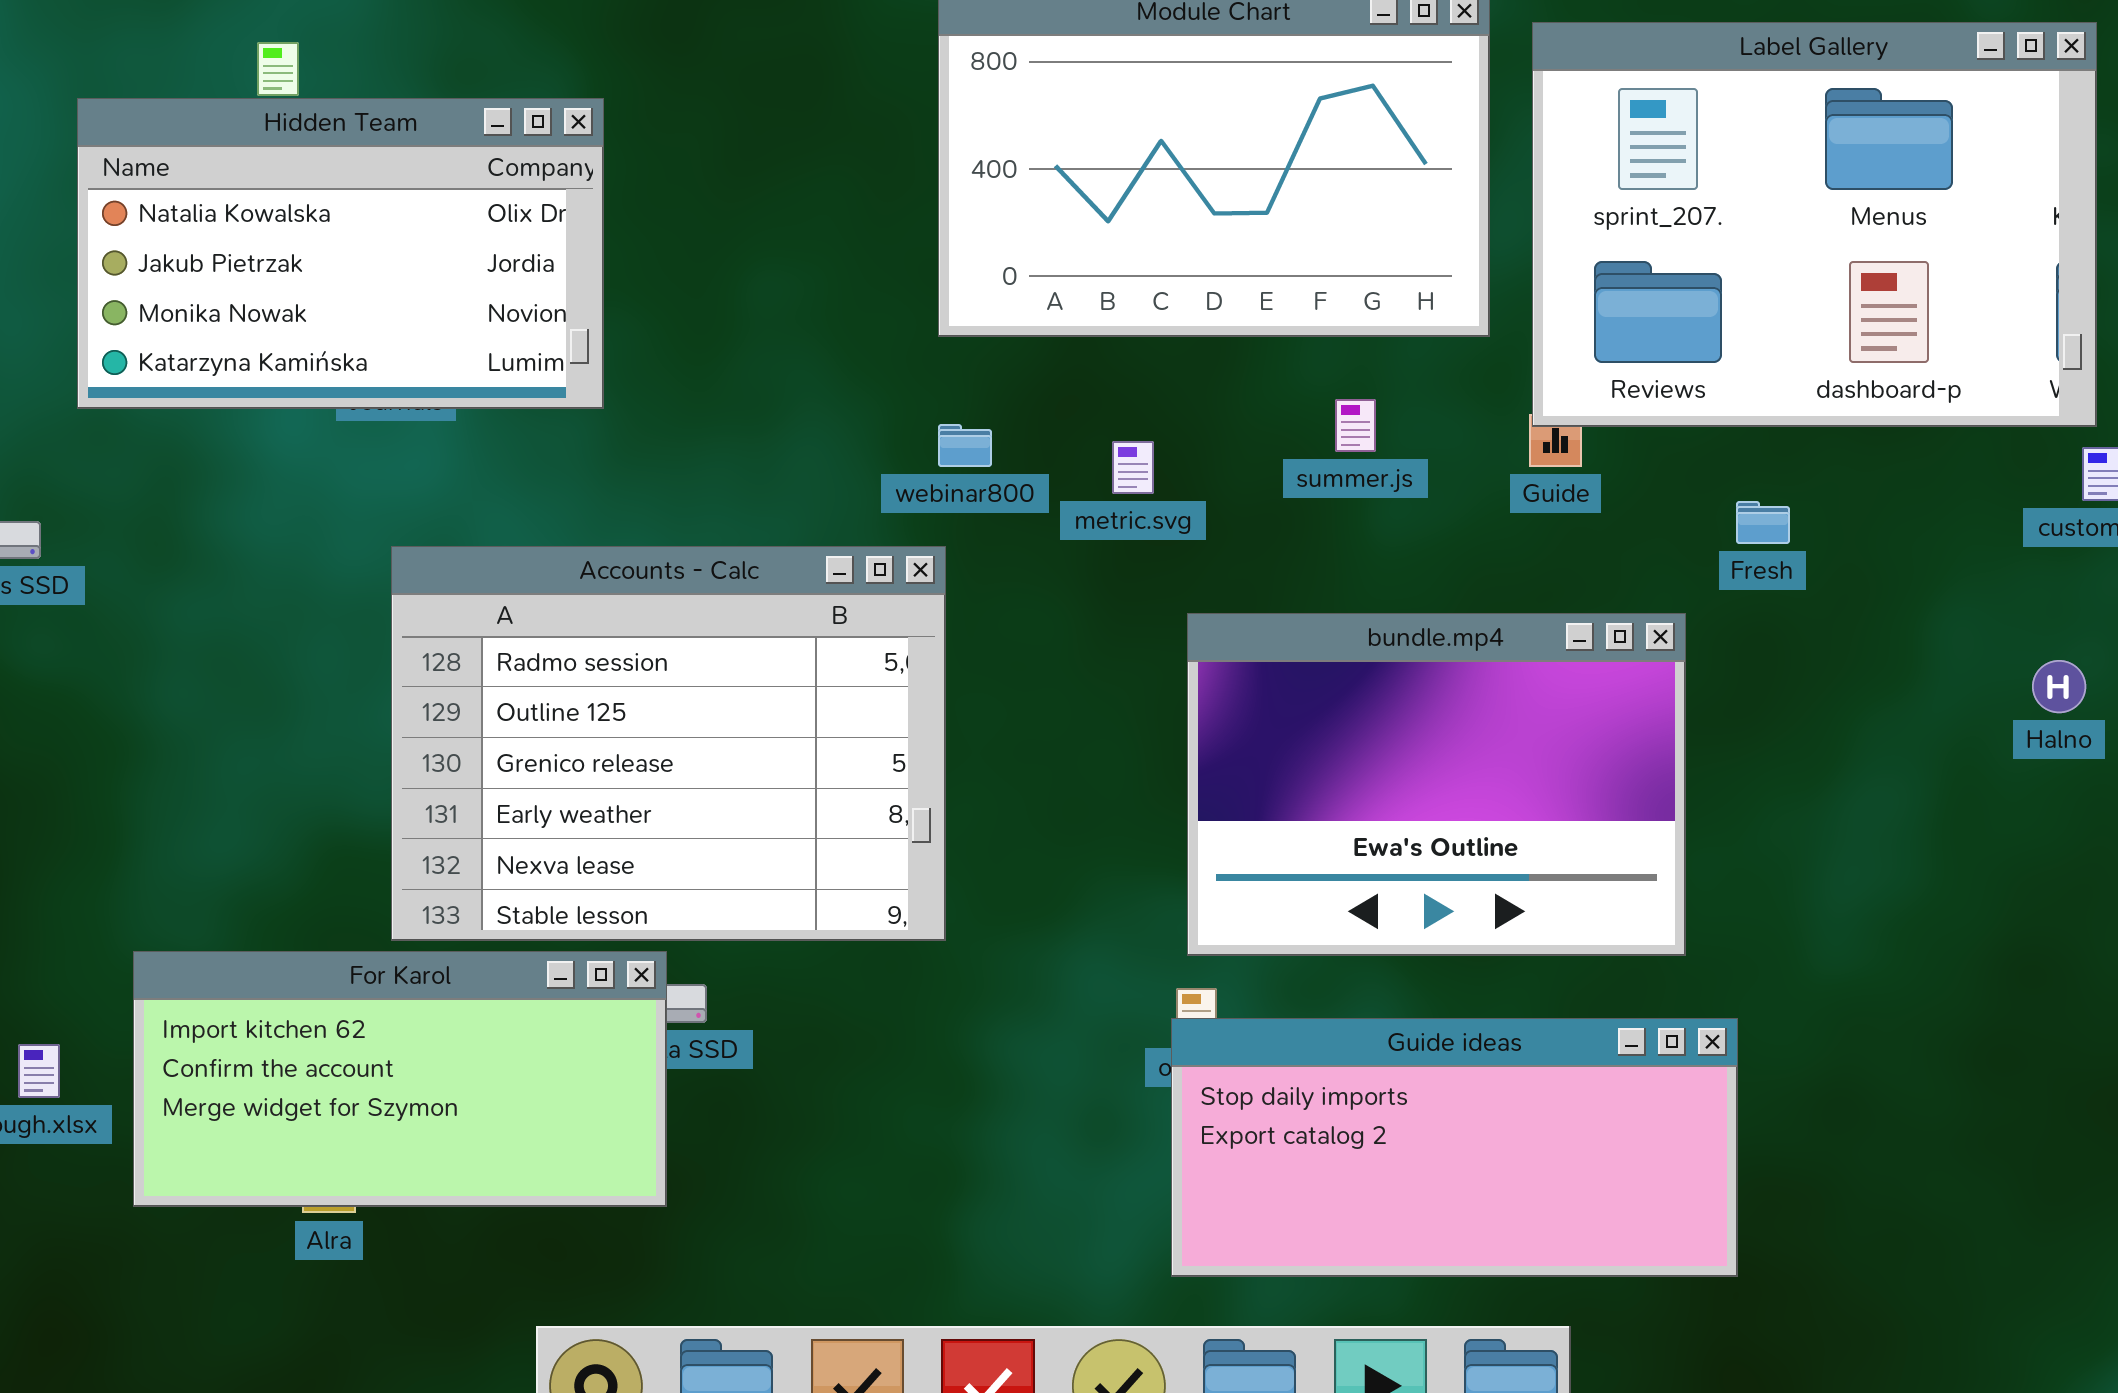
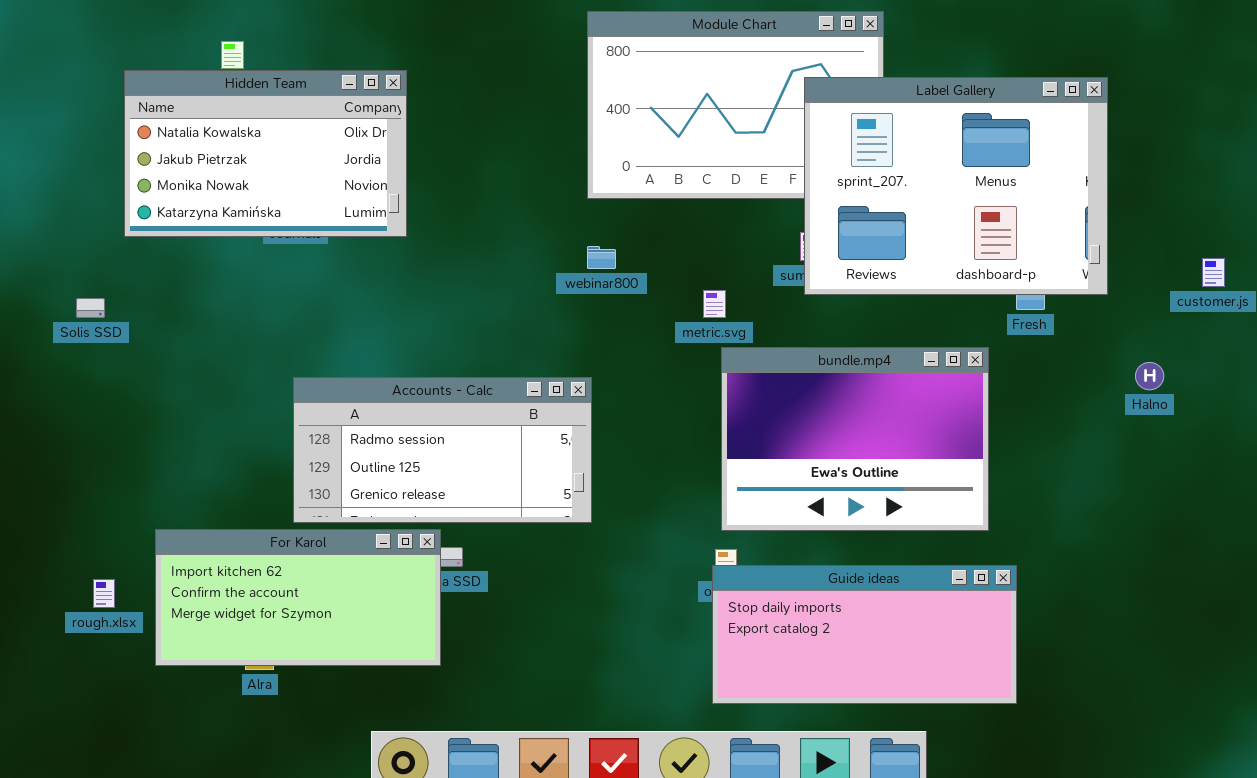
Label Gallery: [1532,22,2097,427] -> [804,77,1108,295], moved
metric.svg: [1112,441,1154,494] -> [703,290,726,318], moved
Accounts - Calc: [391,546,946,941] -> [293,377,592,523], resized
Halno: [2032,660,2086,713] -> [1135,362,1164,390], moved

